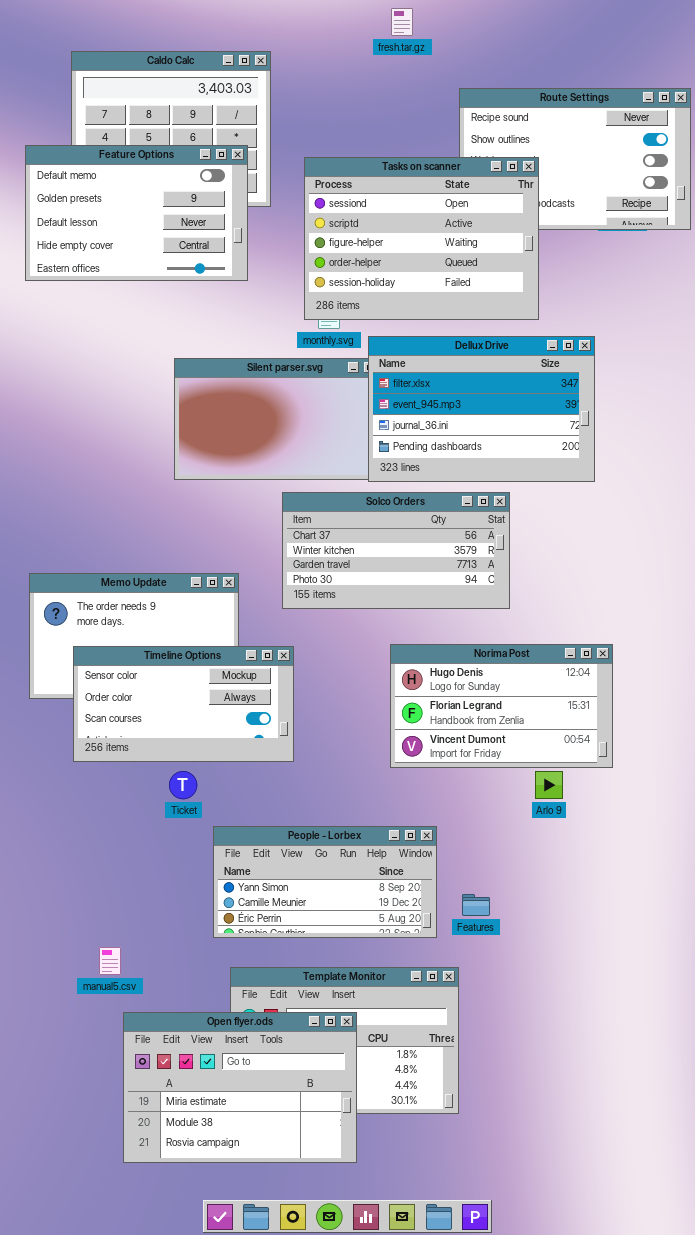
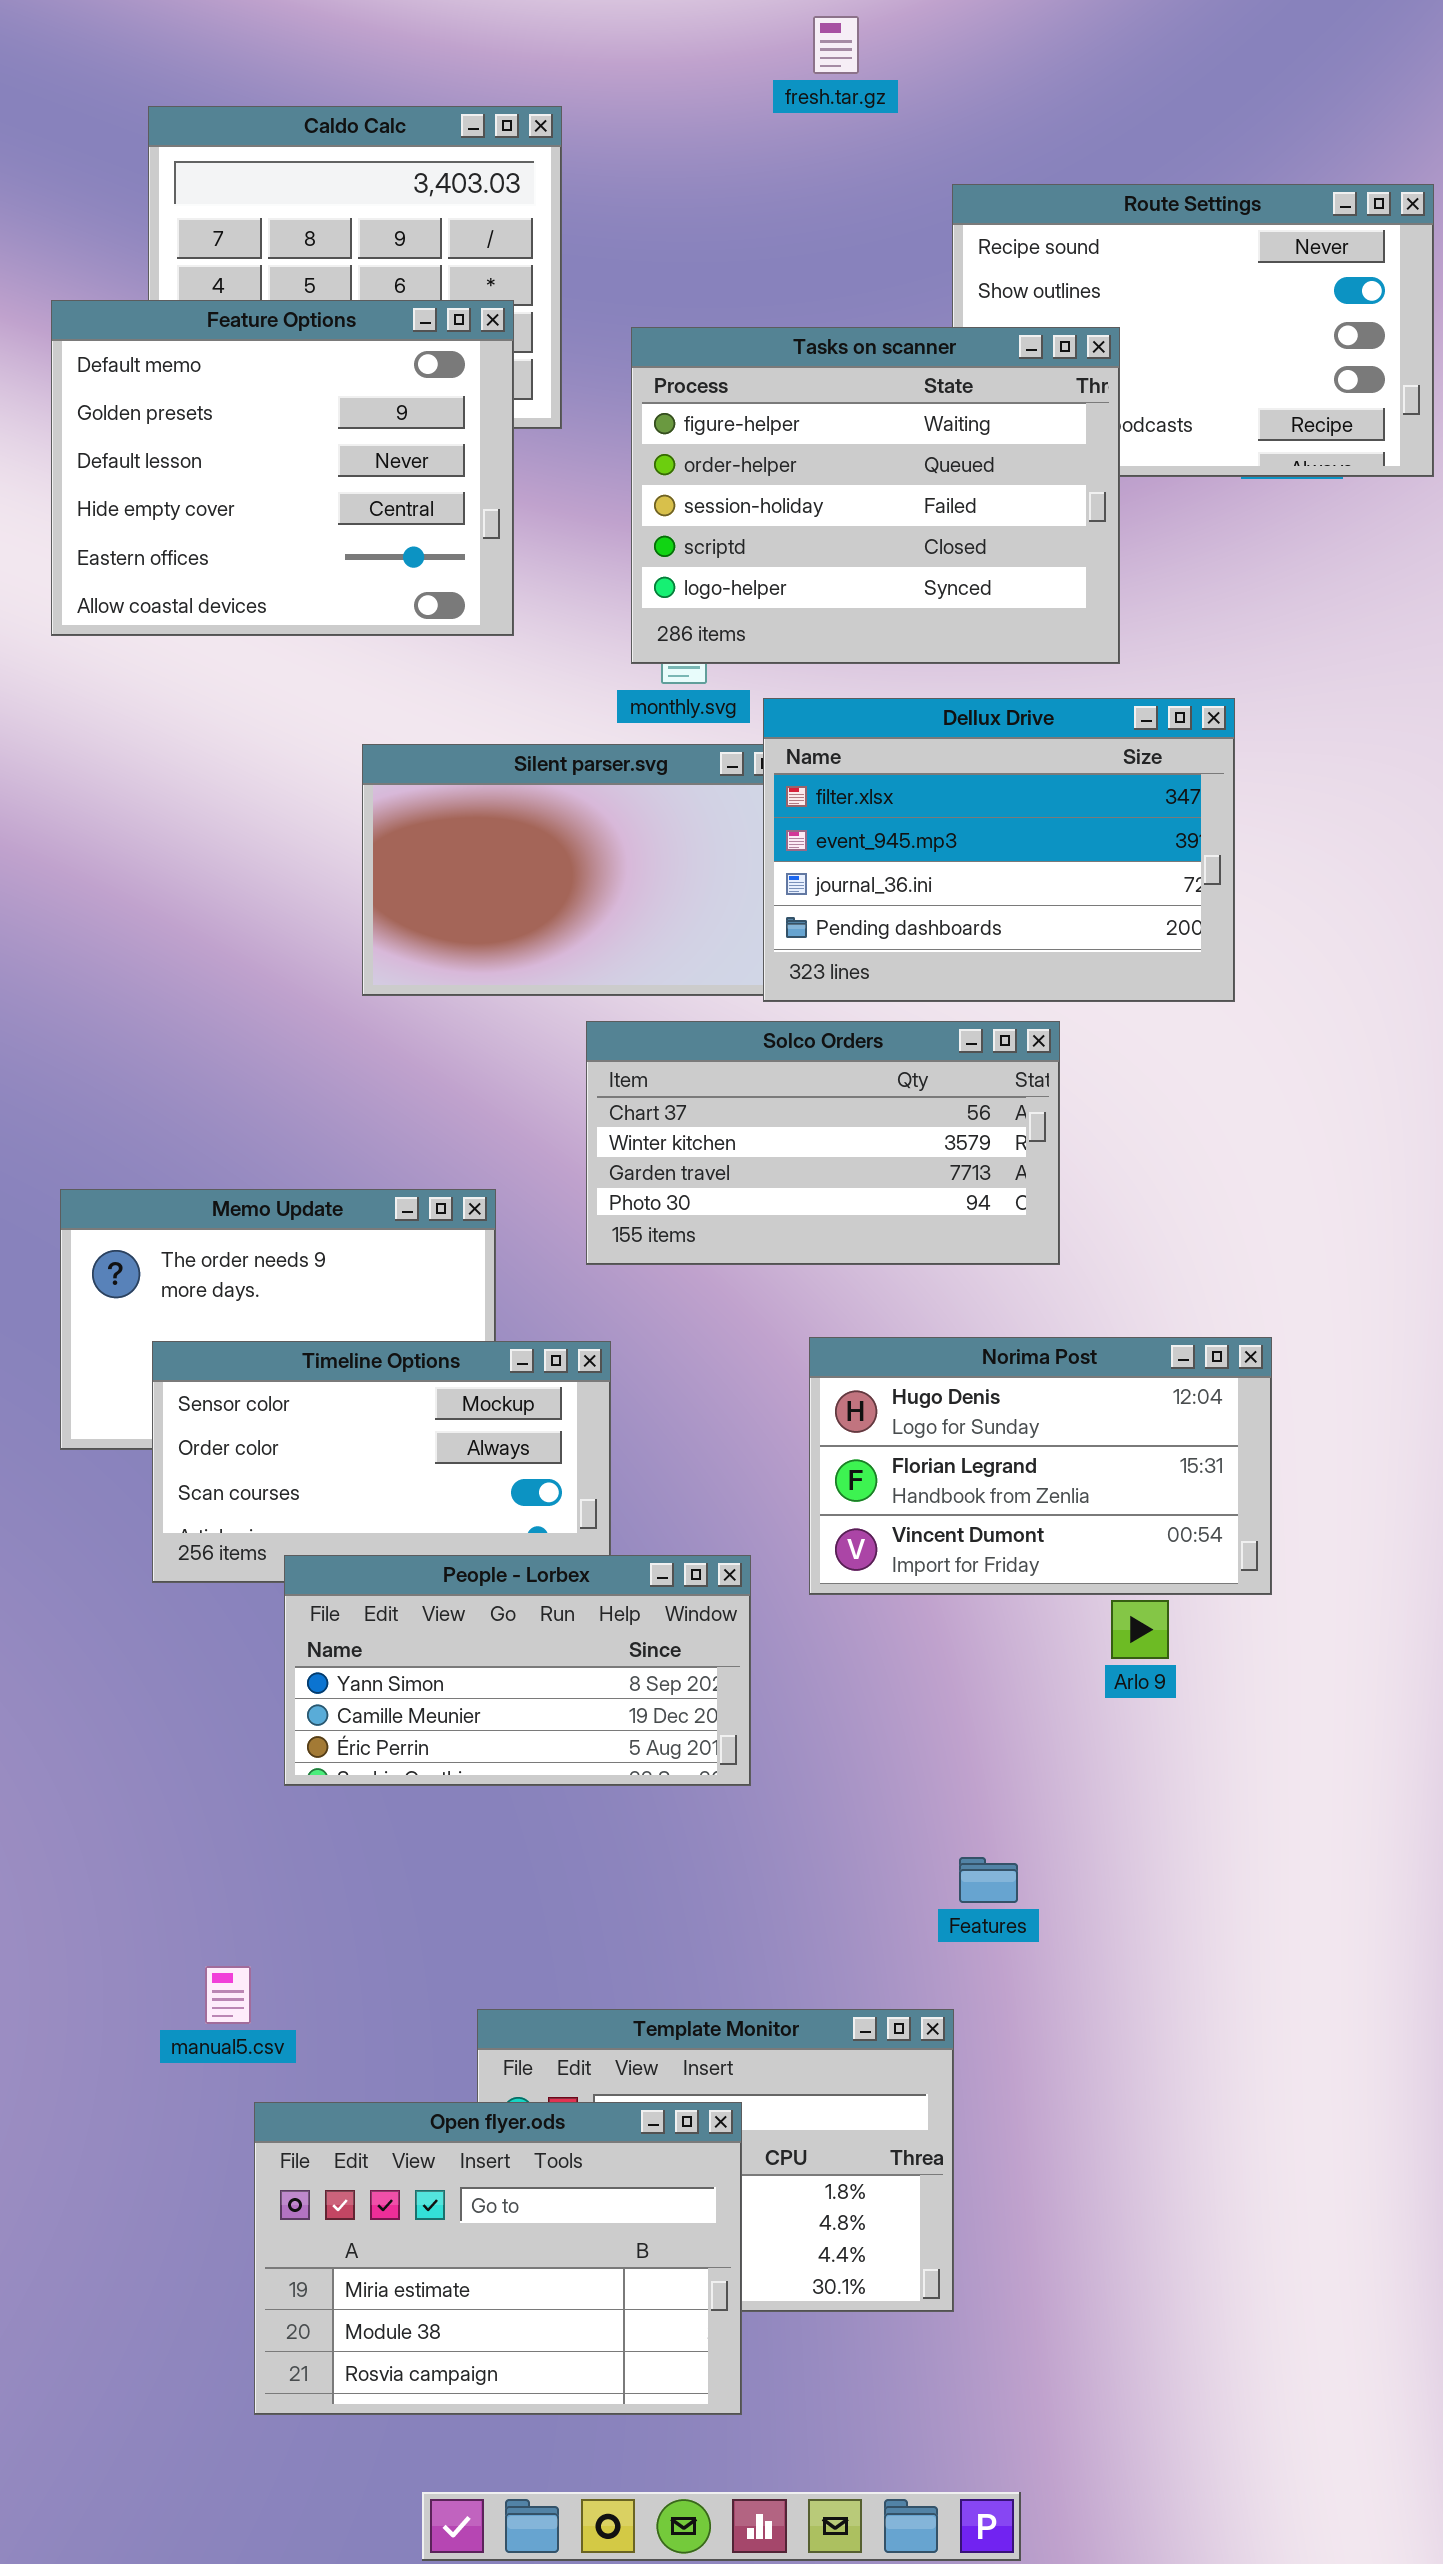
Feature Options: [25,145,248,281] -> [51,300,514,636], resized
Tasks on scanner: [304,157,539,320] -> [631,327,1120,664], scrolled down 2 rows
People - Lorbex: [213,826,437,938] -> [284,1555,751,1786], moved

